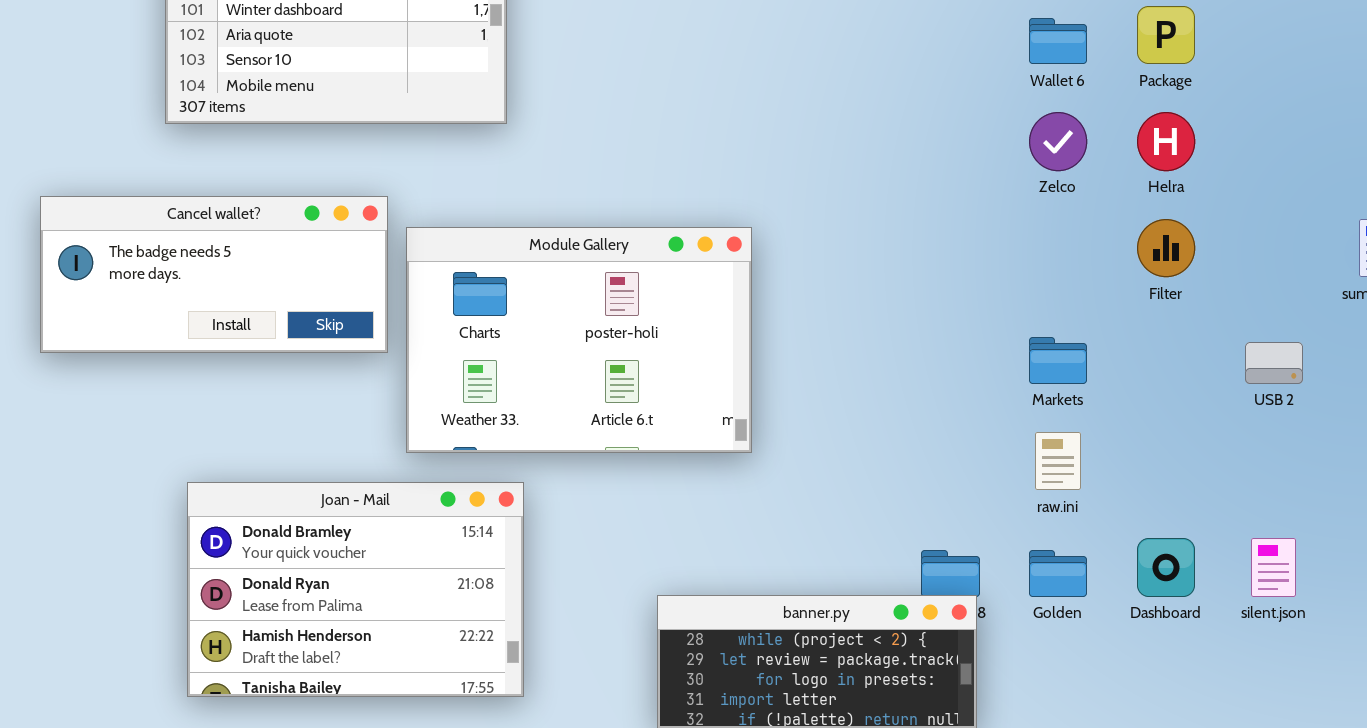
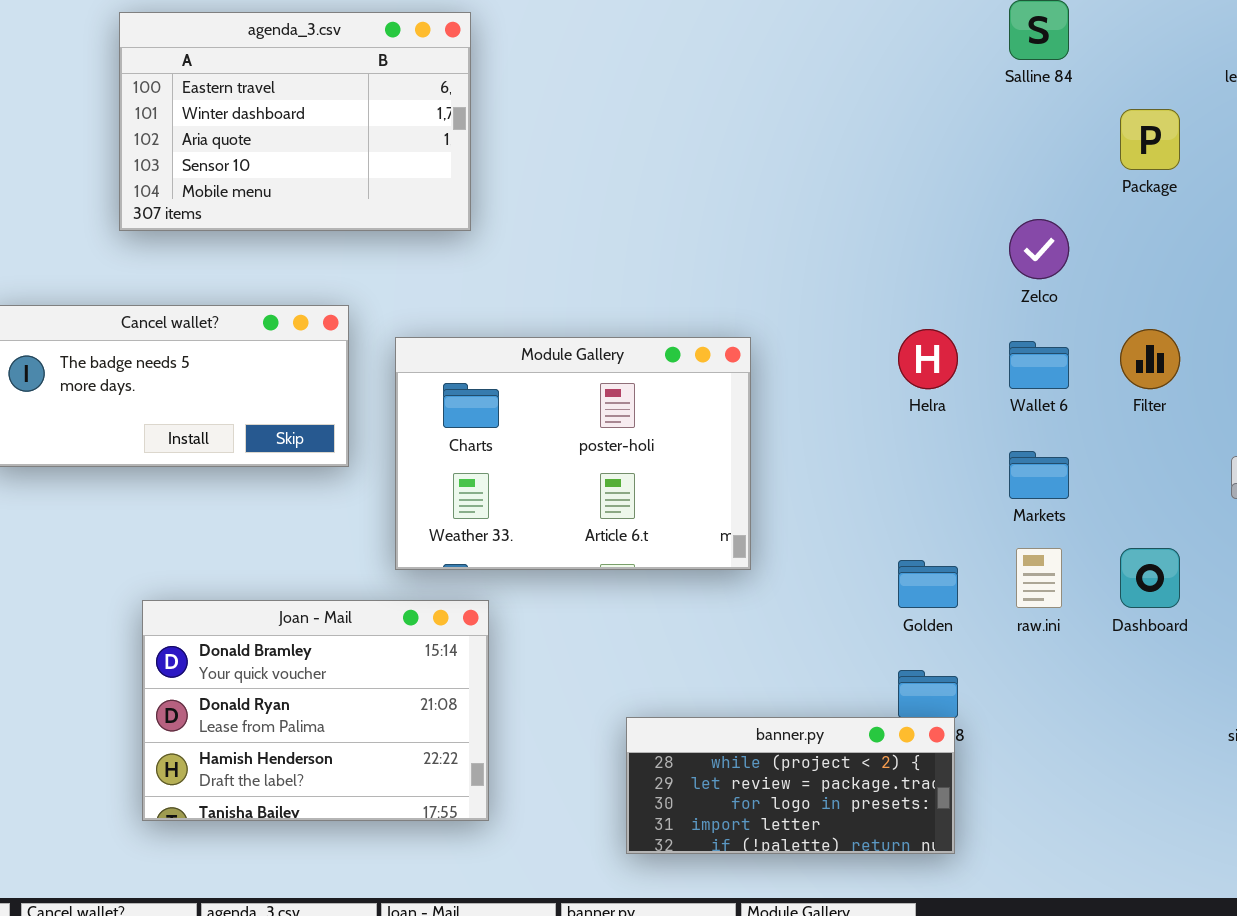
Wallet 6: [1029,18,1087,64] -> [1009,341,1069,389], moved
Helra: [1137,112,1195,171] -> [898,329,958,389], moved
Module Gallery: [406,227,752,453] -> [395,337,751,570], moved
Dashboard: [1137,538,1195,597] -> [1120,548,1180,608], moved
Golden: [1029,550,1087,597] -> [898,560,958,608], moved

